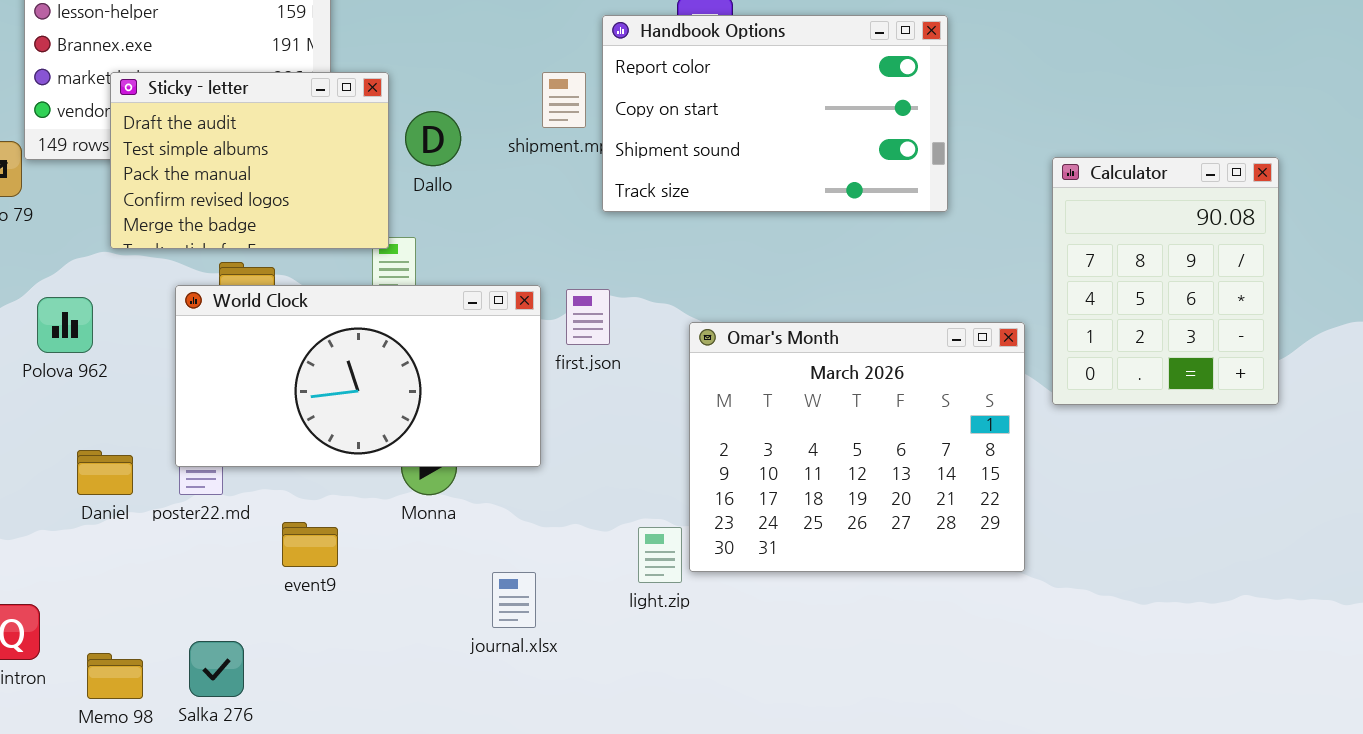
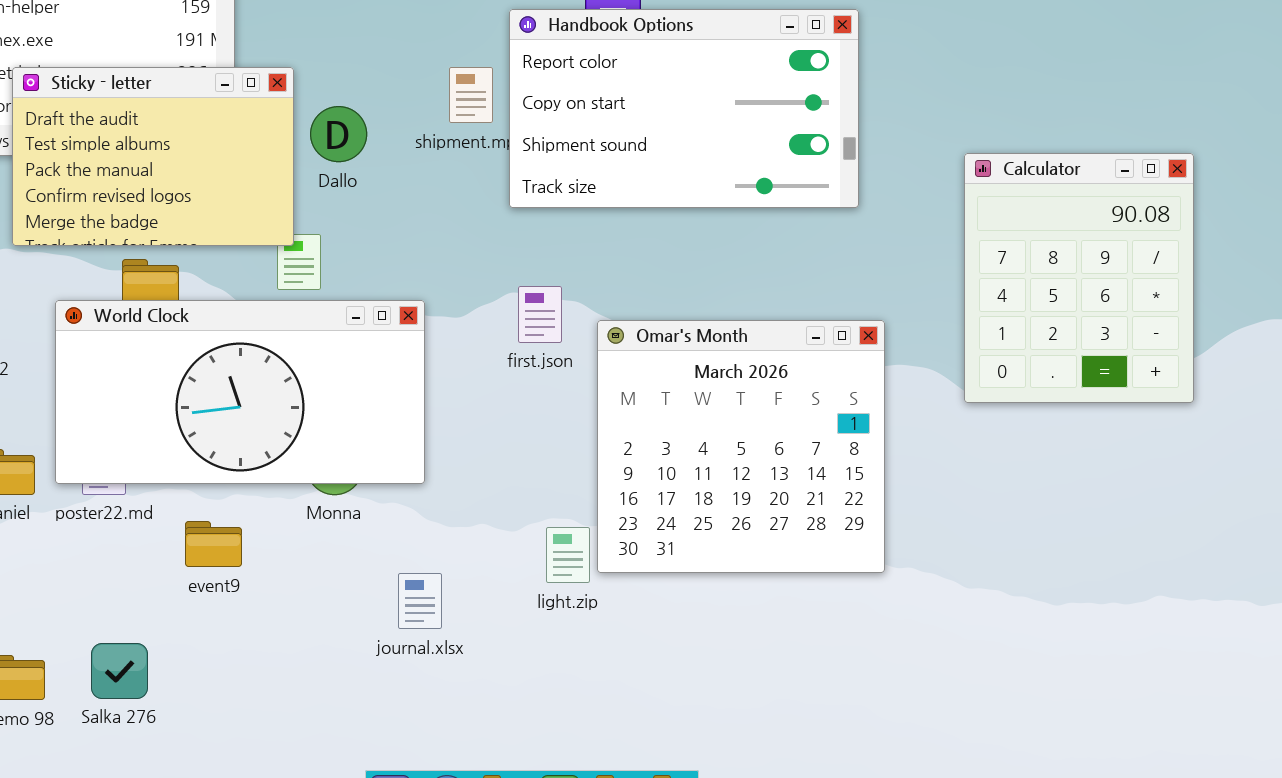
World Clock: [175,285,541,467] -> [55,300,425,484], moved
first.json: [566,289,610,345] -> [518,286,562,343], moved
Omar's Month: [689,322,1025,572] -> [597,320,885,573], resized

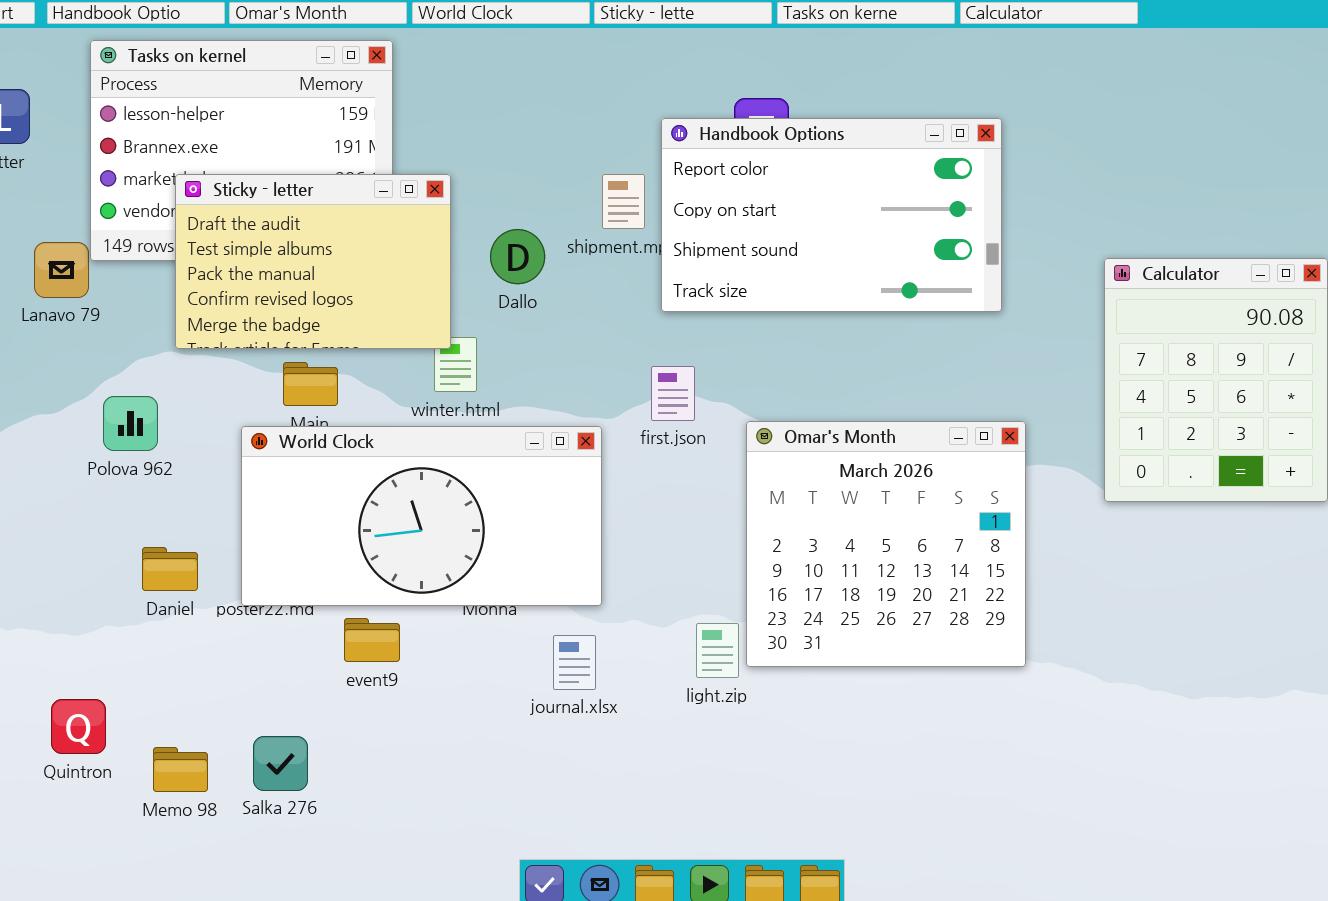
Dallo: [310,106,367,162] -> [490,229,545,284], moved
first.json: [518,286,562,343] -> [651,366,695,421], moved
World Clock: [55,300,425,484] -> [241,426,602,606], moved
journal.xlsx: [398,573,442,629] -> [553,635,596,690], moved

